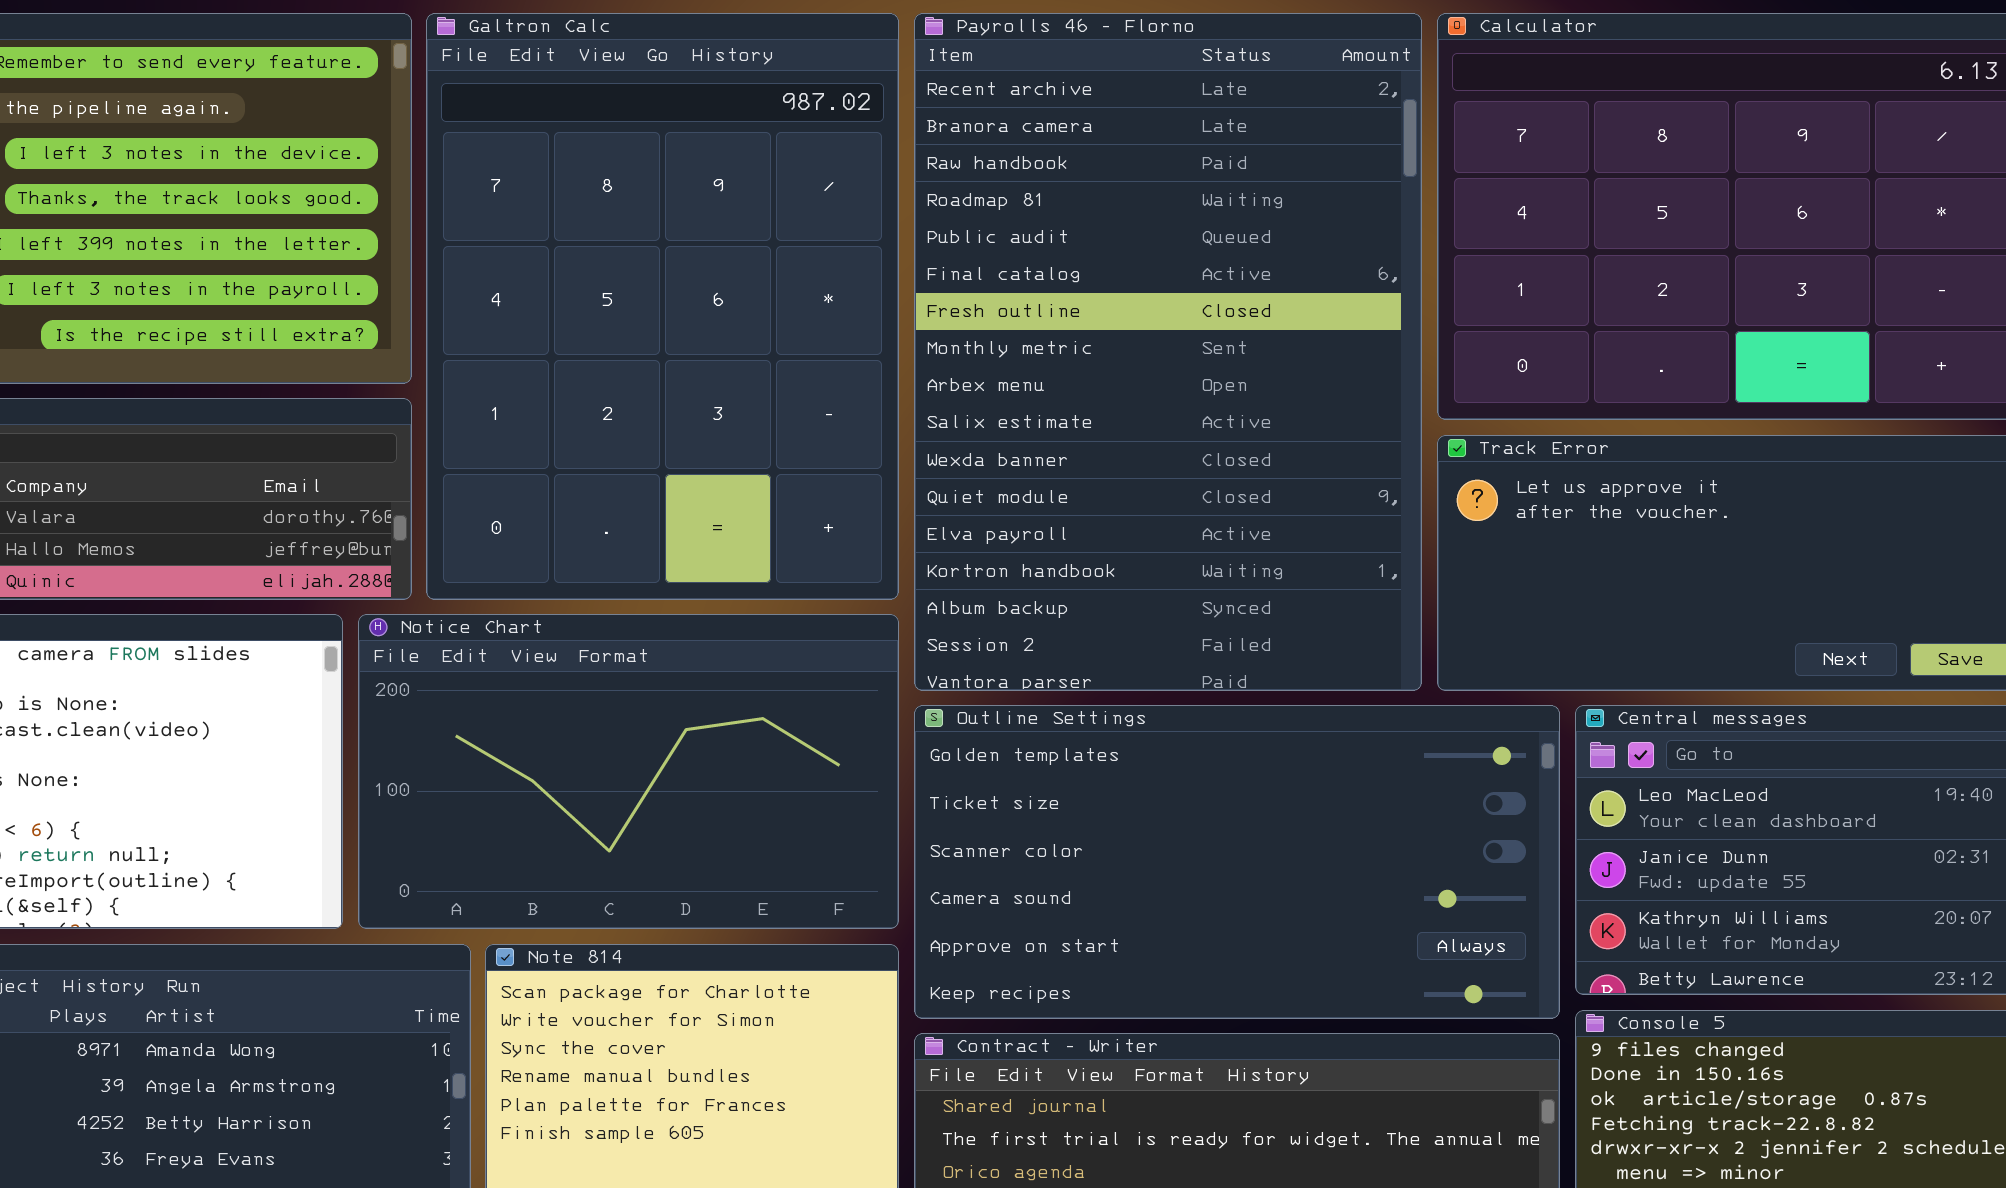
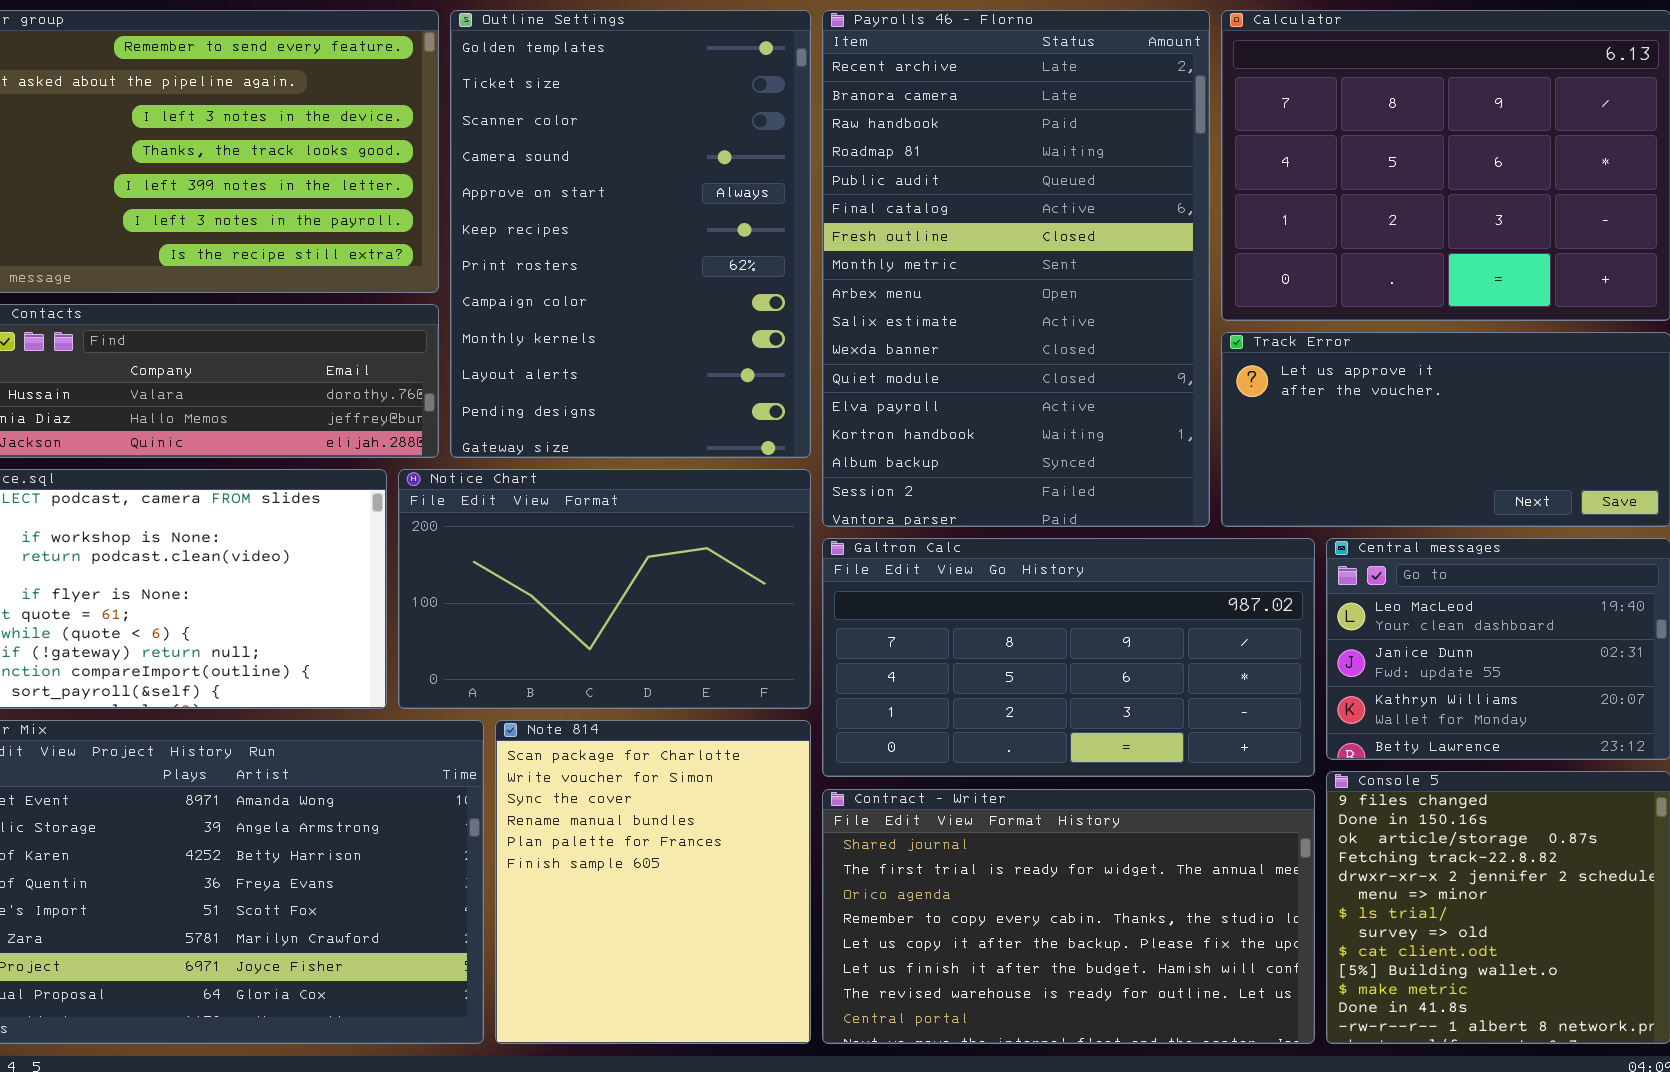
Galtron Calc: [426,13,899,600] -> [822,538,1315,777], moved, resized
Outline Settings: [914,705,1560,1019] -> [450,10,811,458], moved, resized

